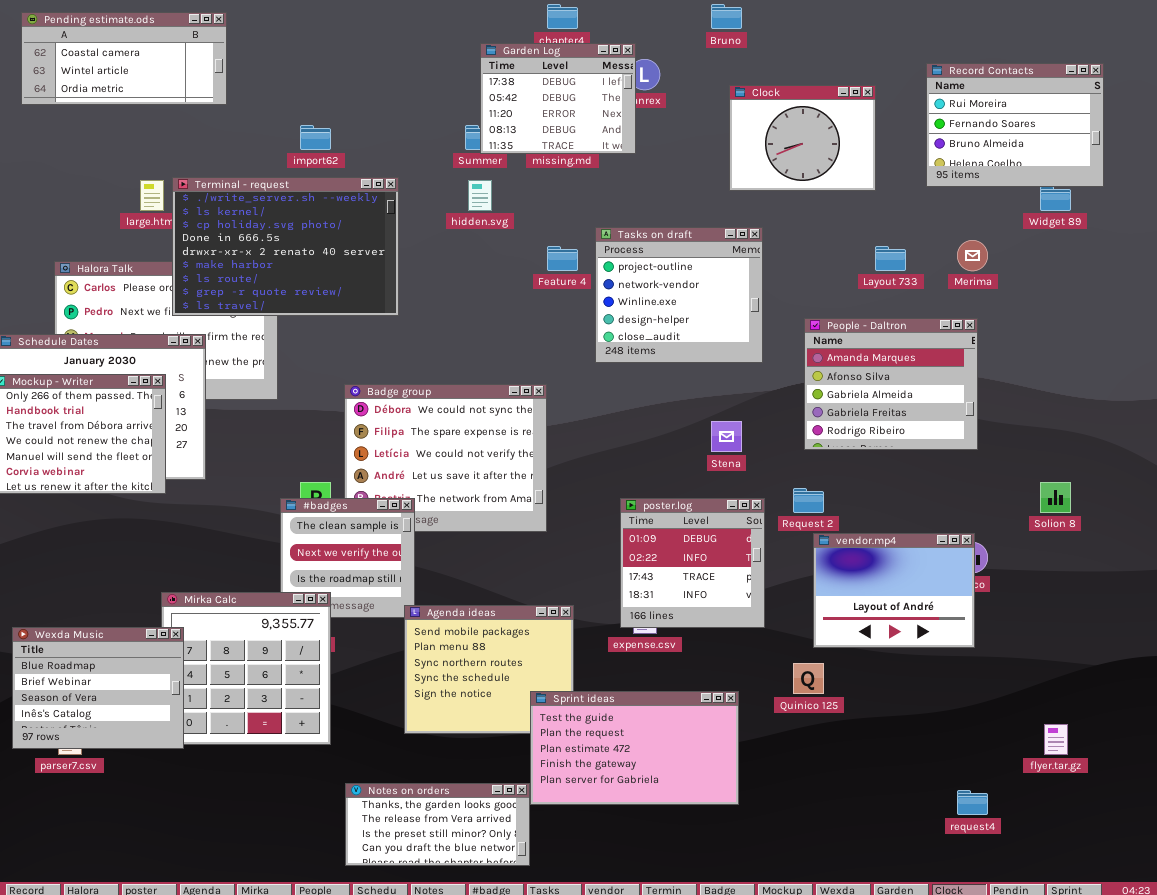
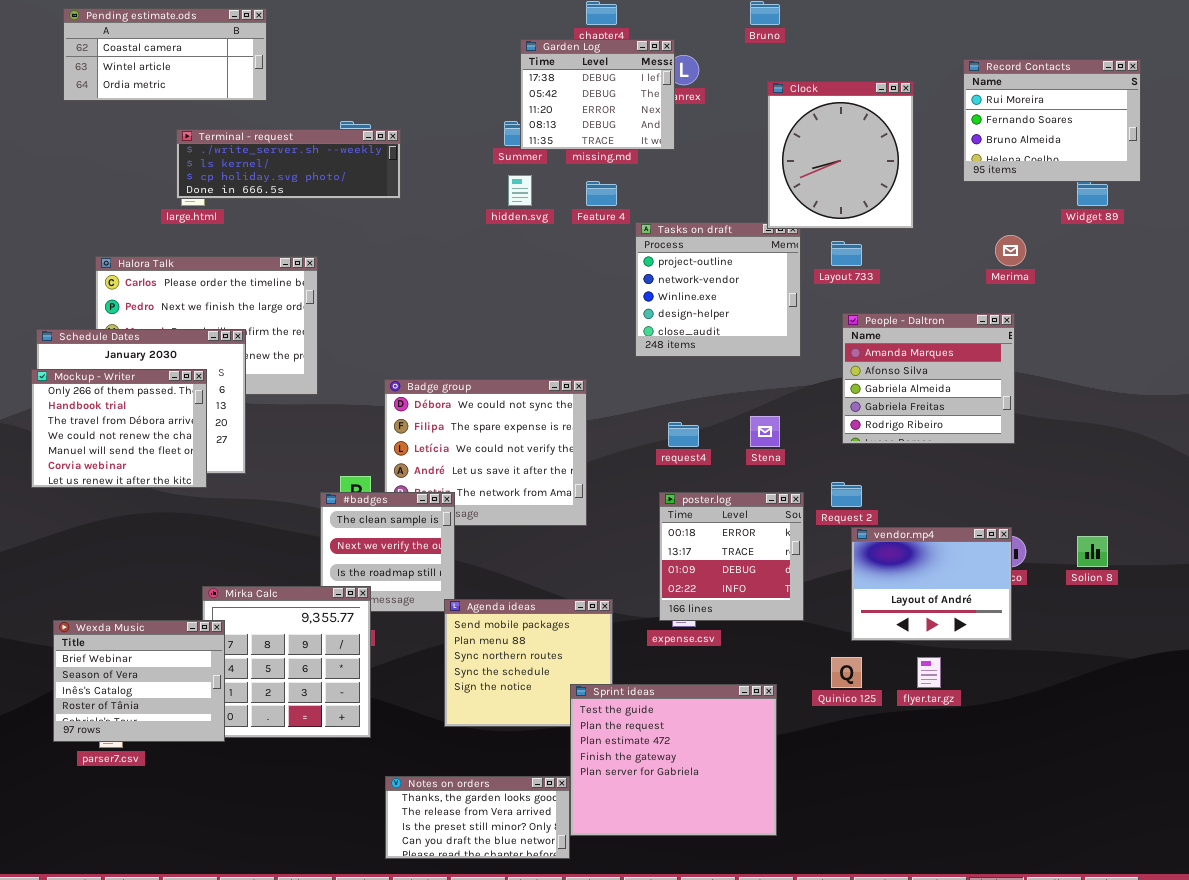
Clock: [729,85,876,191] -> [767,81,914,229], resized
Terminal - request: [172,177,399,316] -> [176,129,401,199], moved, resized
Feature 4: [547,246,578,271] -> [586,181,617,206], moved
Layout 733: [875,246,906,271] -> [831,241,862,266], moved
Solion 8: [1040,482,1071,513] -> [1077,536,1108,567], moved
poster.log: [620,498,765,628] -> [659,492,804,621], scrolled up 2 rows
Wexda Music: [12,627,184,749] -> [53,620,225,742], scrolled down 1 row
Sprint ideas: [530,691,739,805] -> [570,684,777,836], resized
flyer.tar.gz: [1044,724,1068,755] -> [917,657,941,688], moved
request4: [957,790,988,815] -> [668,422,699,447], moved

